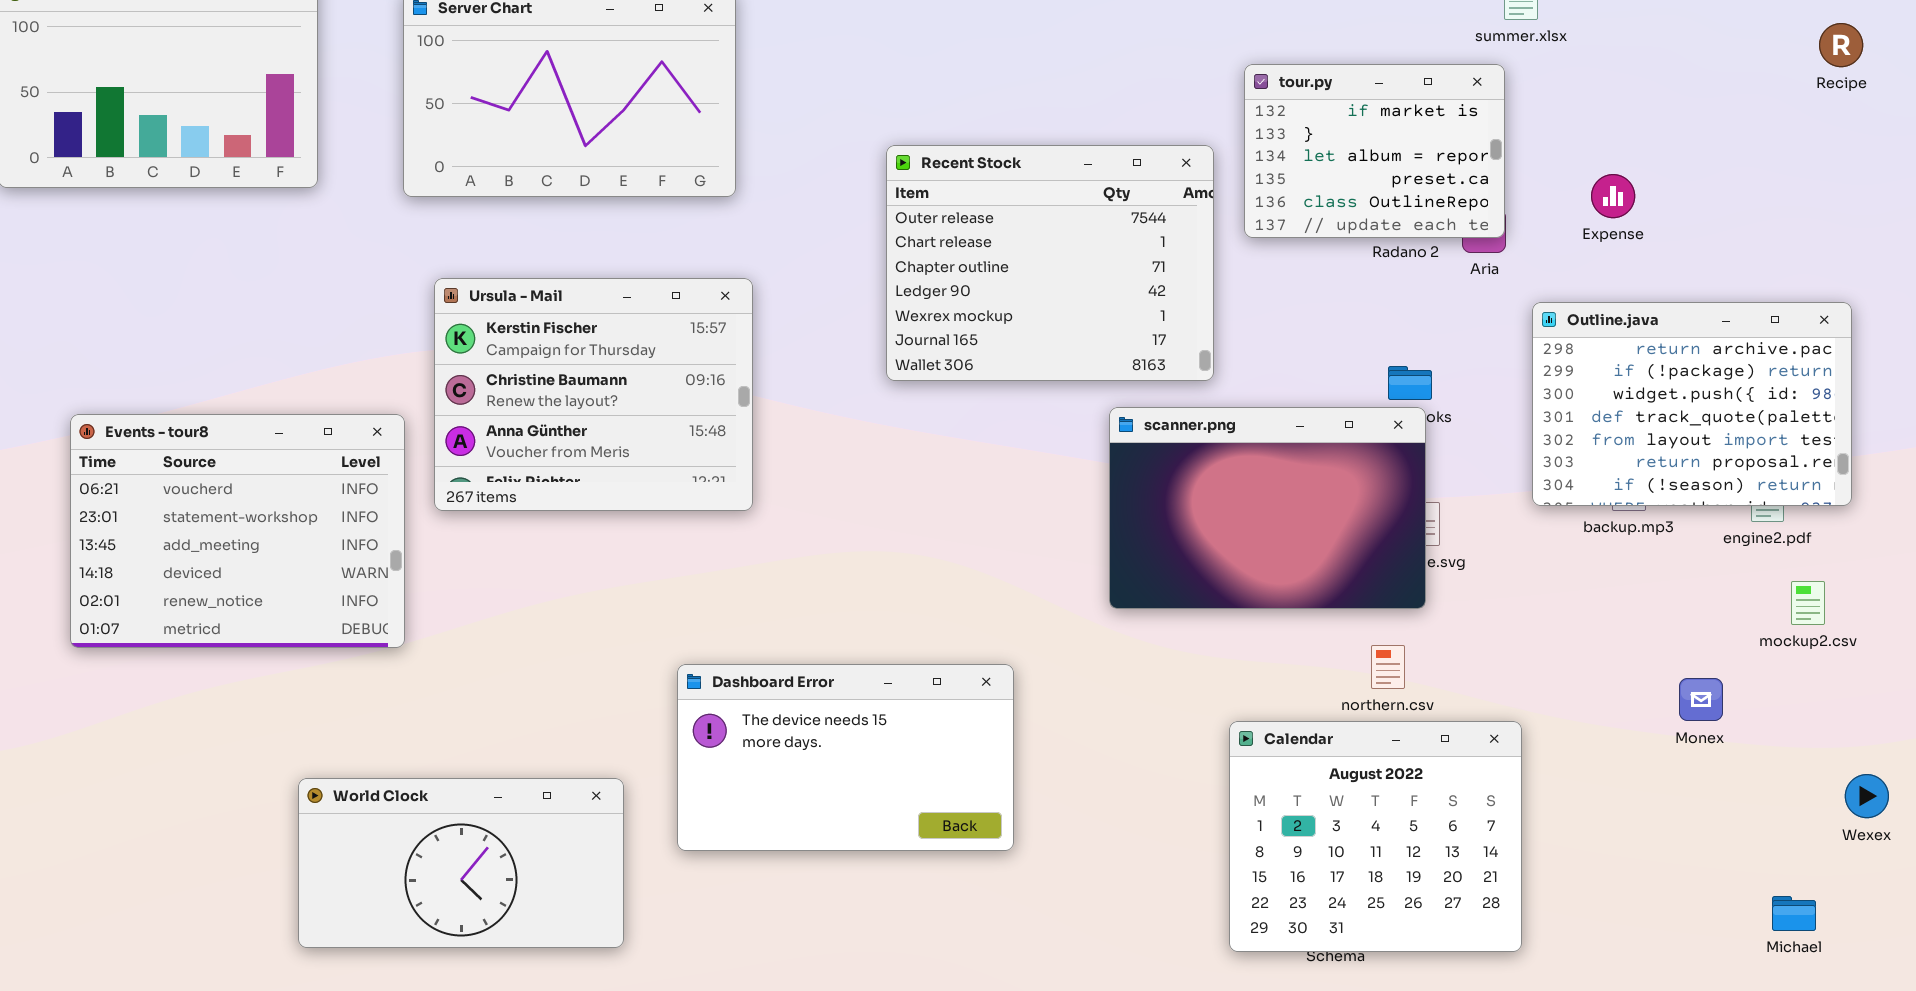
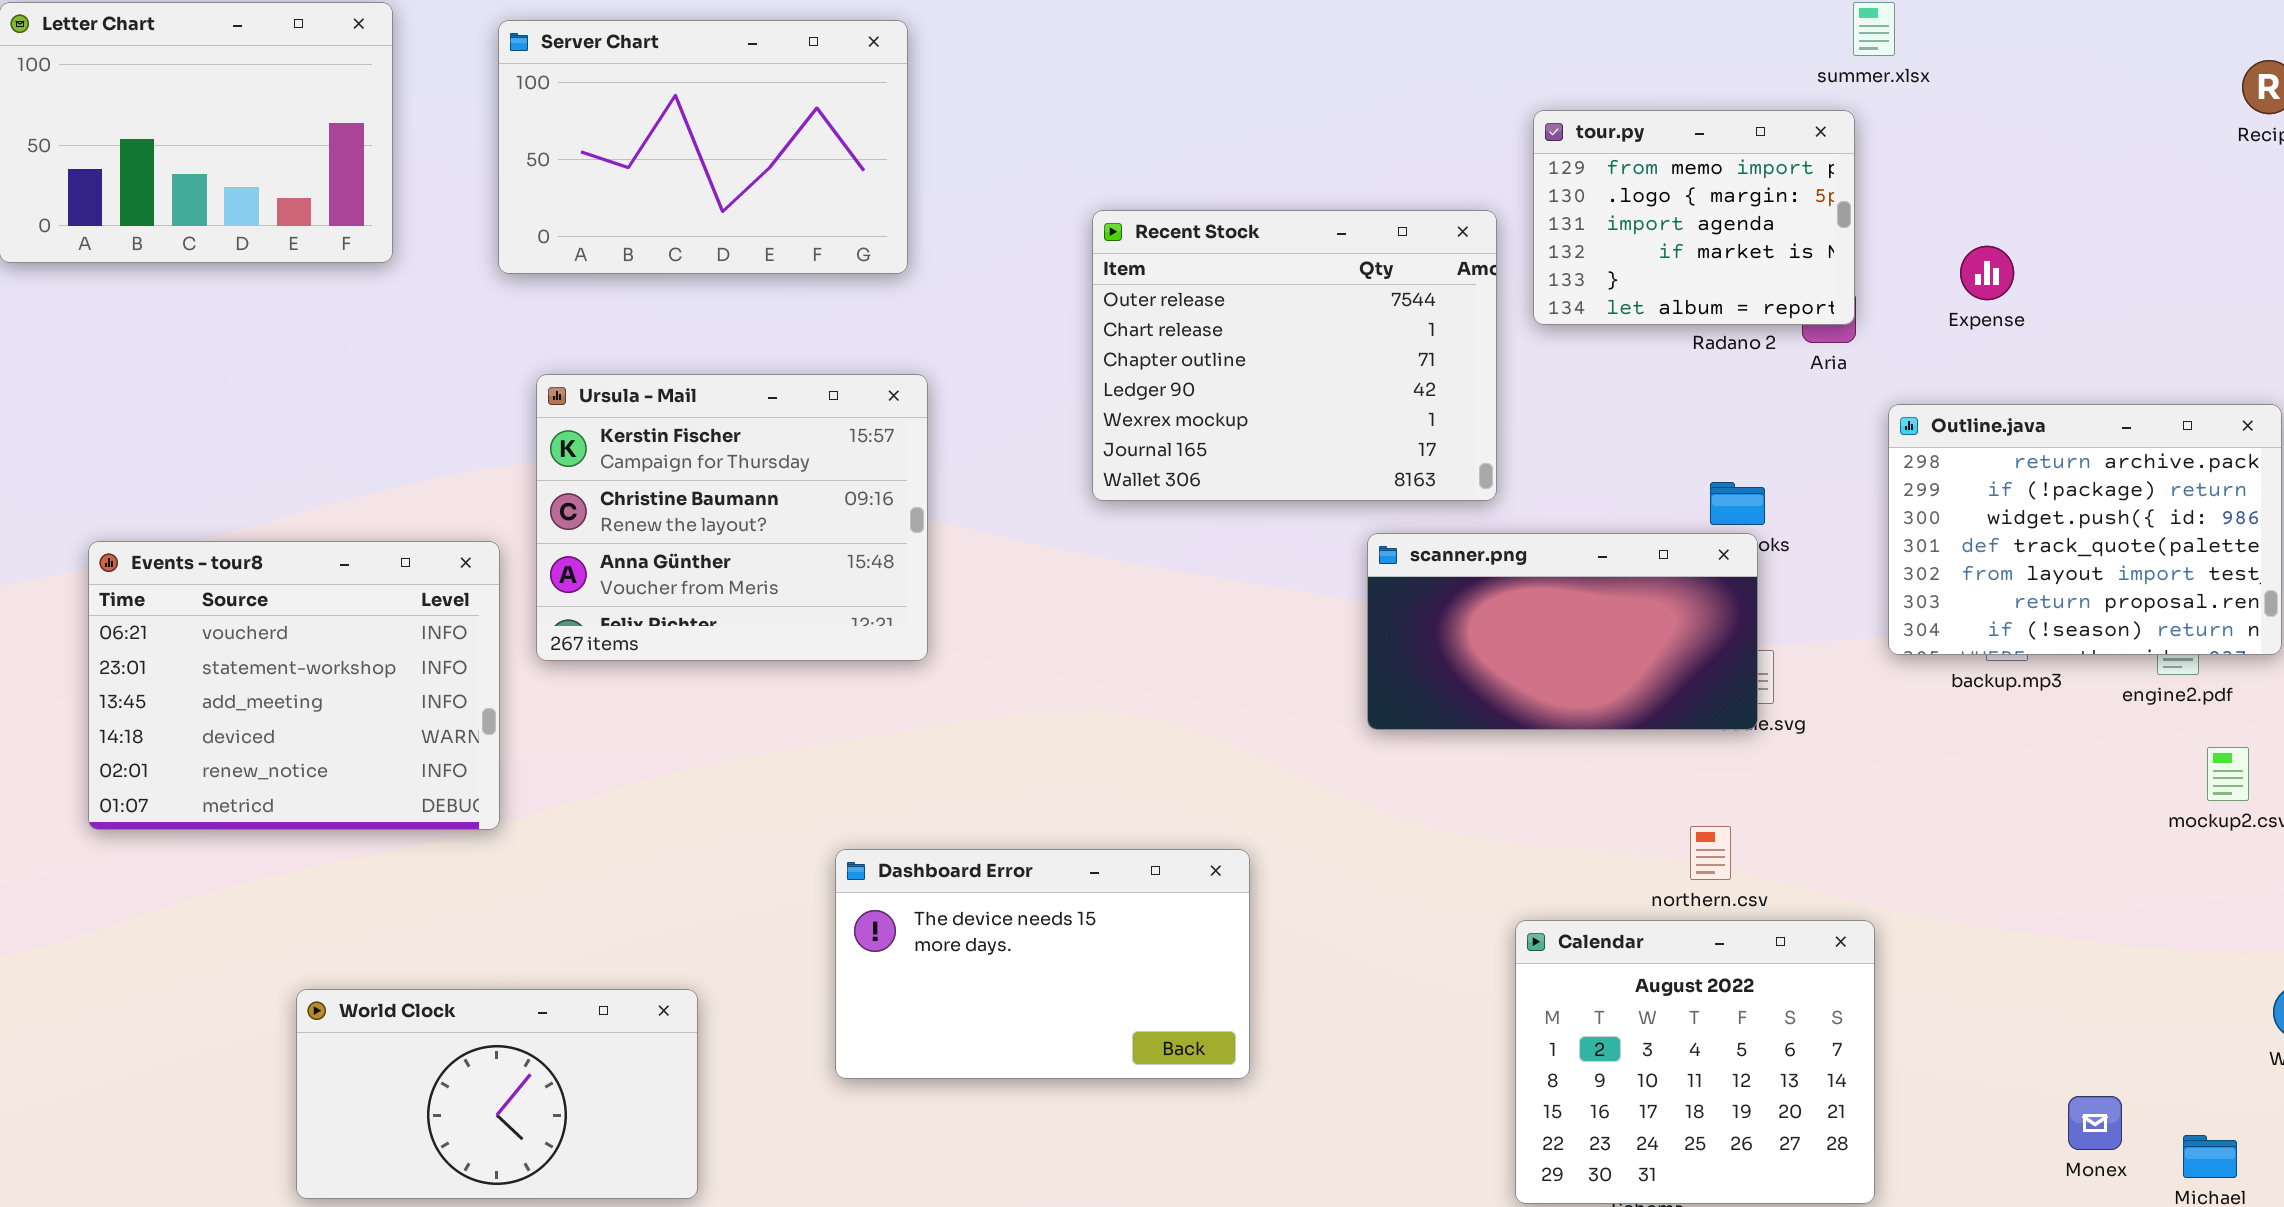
tour.py: [1244,64,1505,238] -> [1533,110,1855,325], scrolled up 3 rows
scanner.png: [1109,407,1426,609] -> [1367,533,1758,730], resized
Monex: [1679,678,1723,721] -> [2068,1096,2122,1150], moved
World Clock: [298,778,624,948] -> [296,989,698,1199], moved

